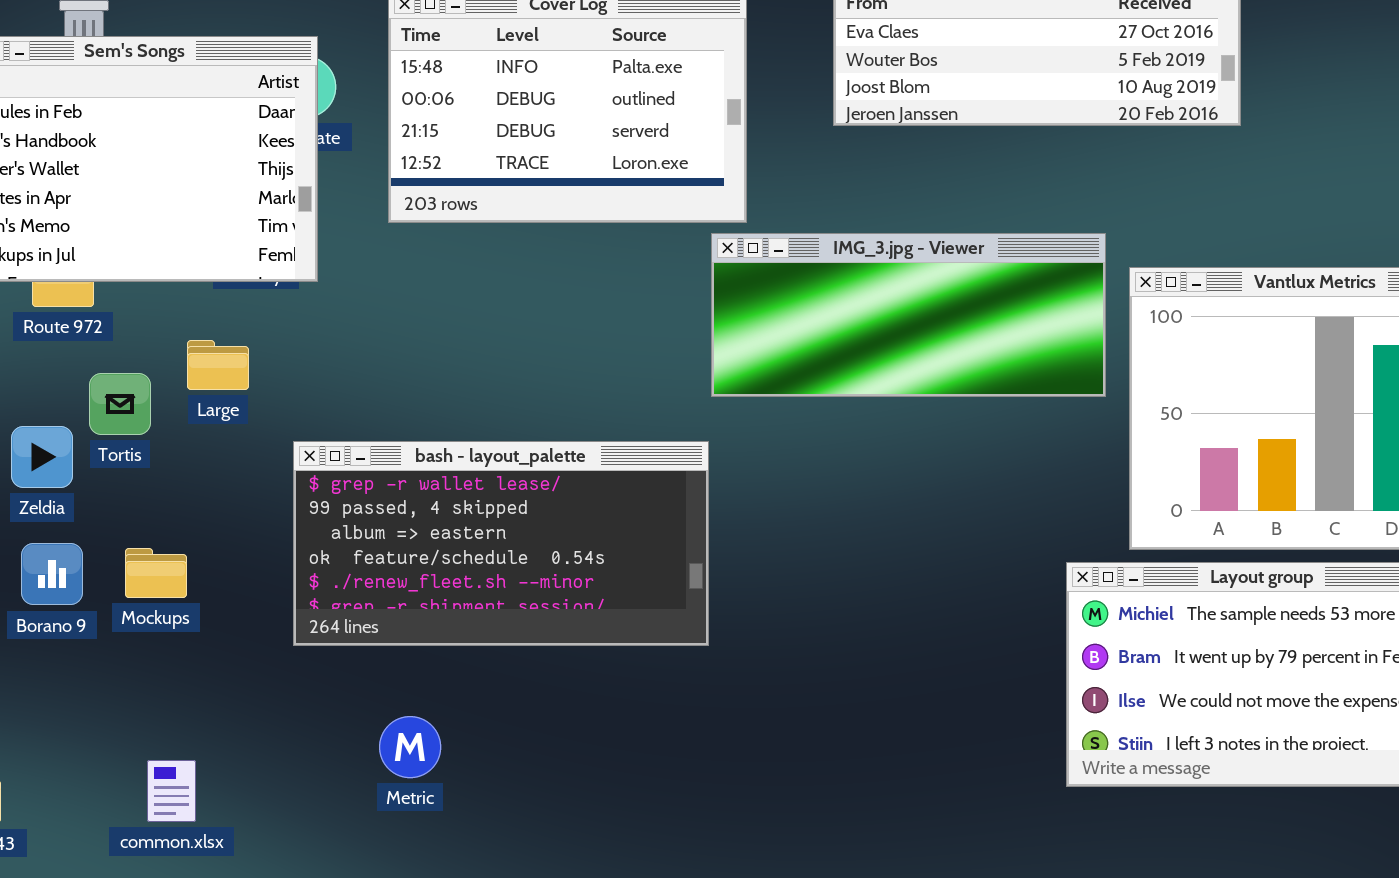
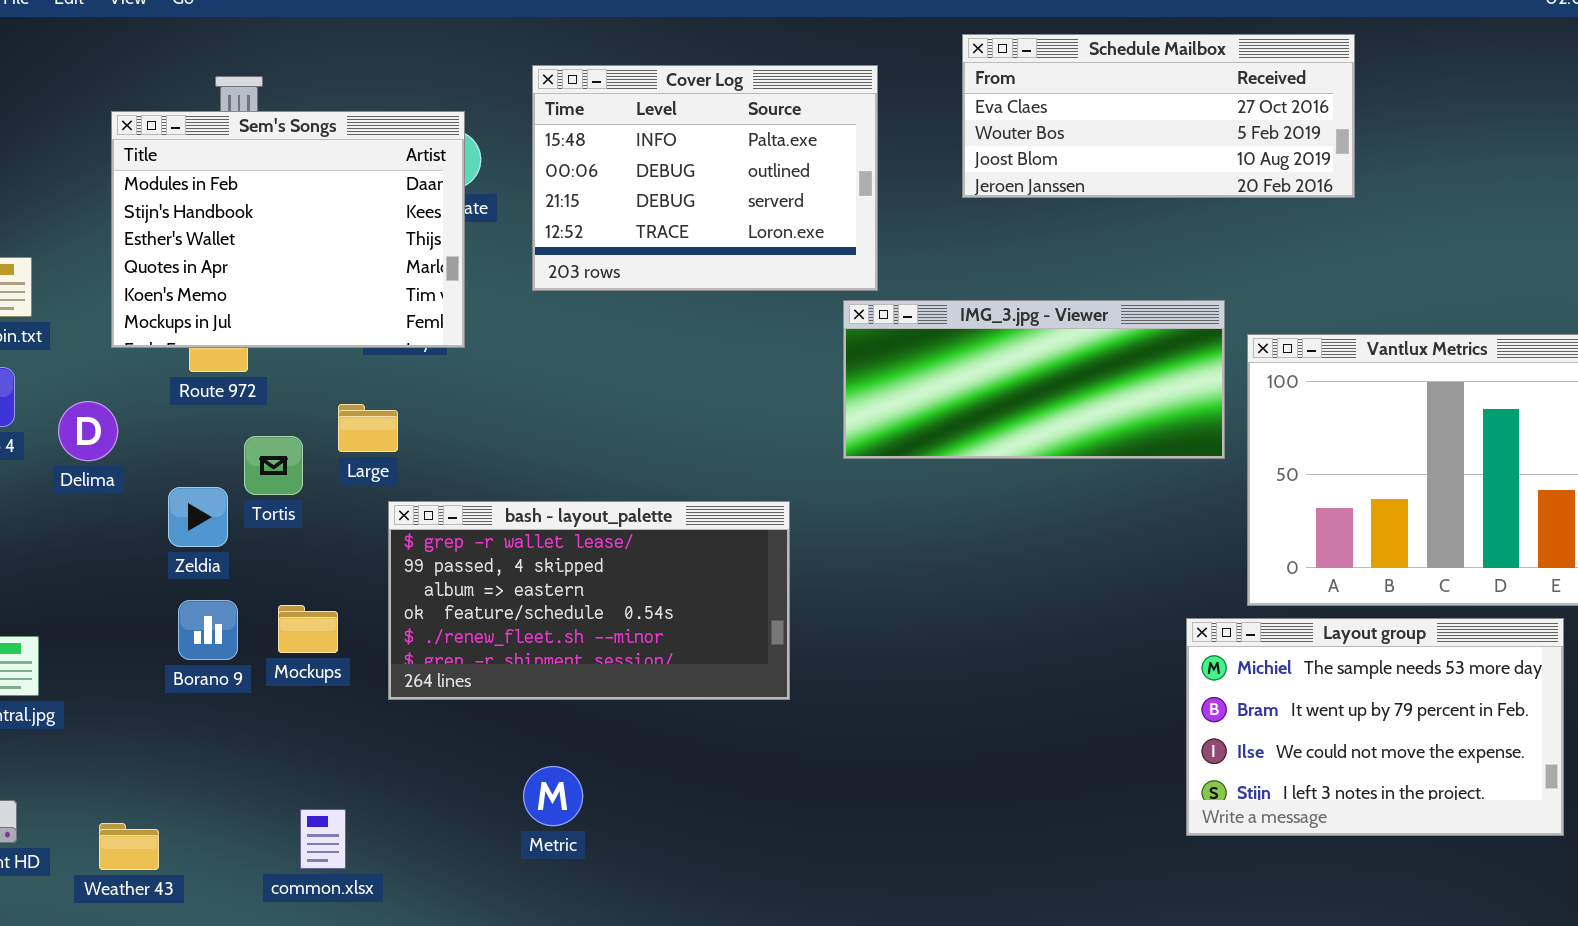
bash - layout_palette: [293,441,709,646] -> [388,501,790,700], moved

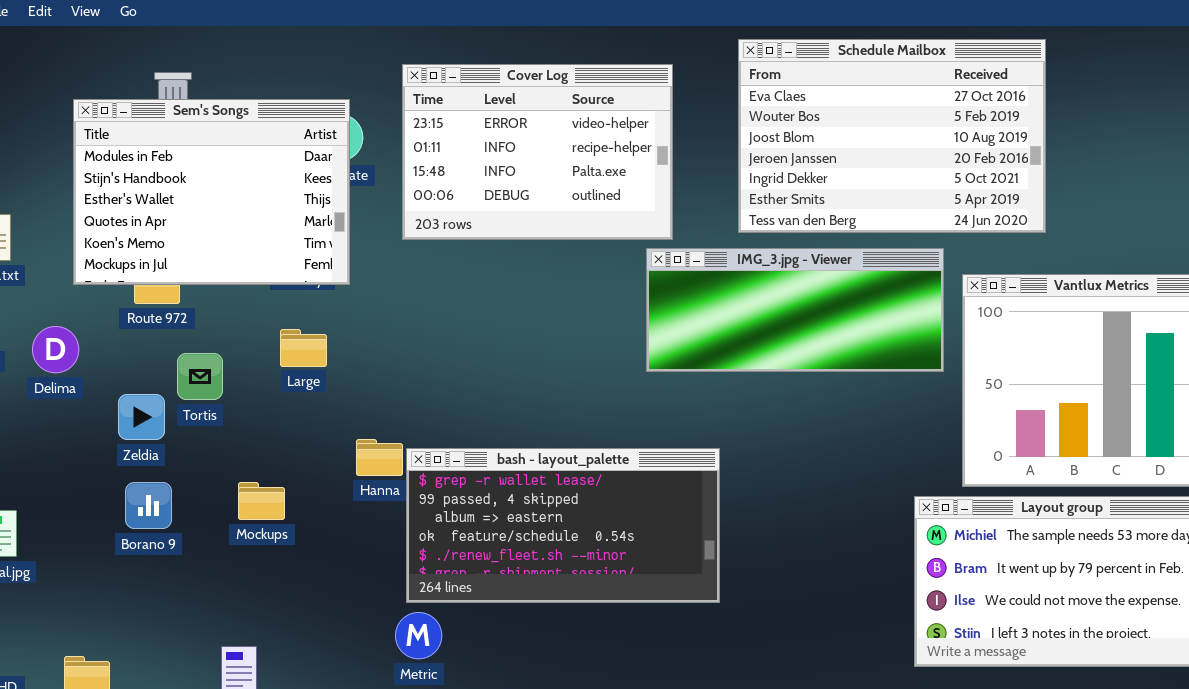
Schedule Mailbox: [962,34,1355,198] -> [738,39,1046,233], resized
Cover Log: [532,65,878,291] -> [402,64,673,240], scrolled up 2 rows
Large: [338,404,398,452] -> [280,329,327,367], moved
bash - layout_palette: [388,501,790,700] -> [406,448,720,603], moved
Mockups: [278,605,338,653] -> [238,482,285,520], moved

